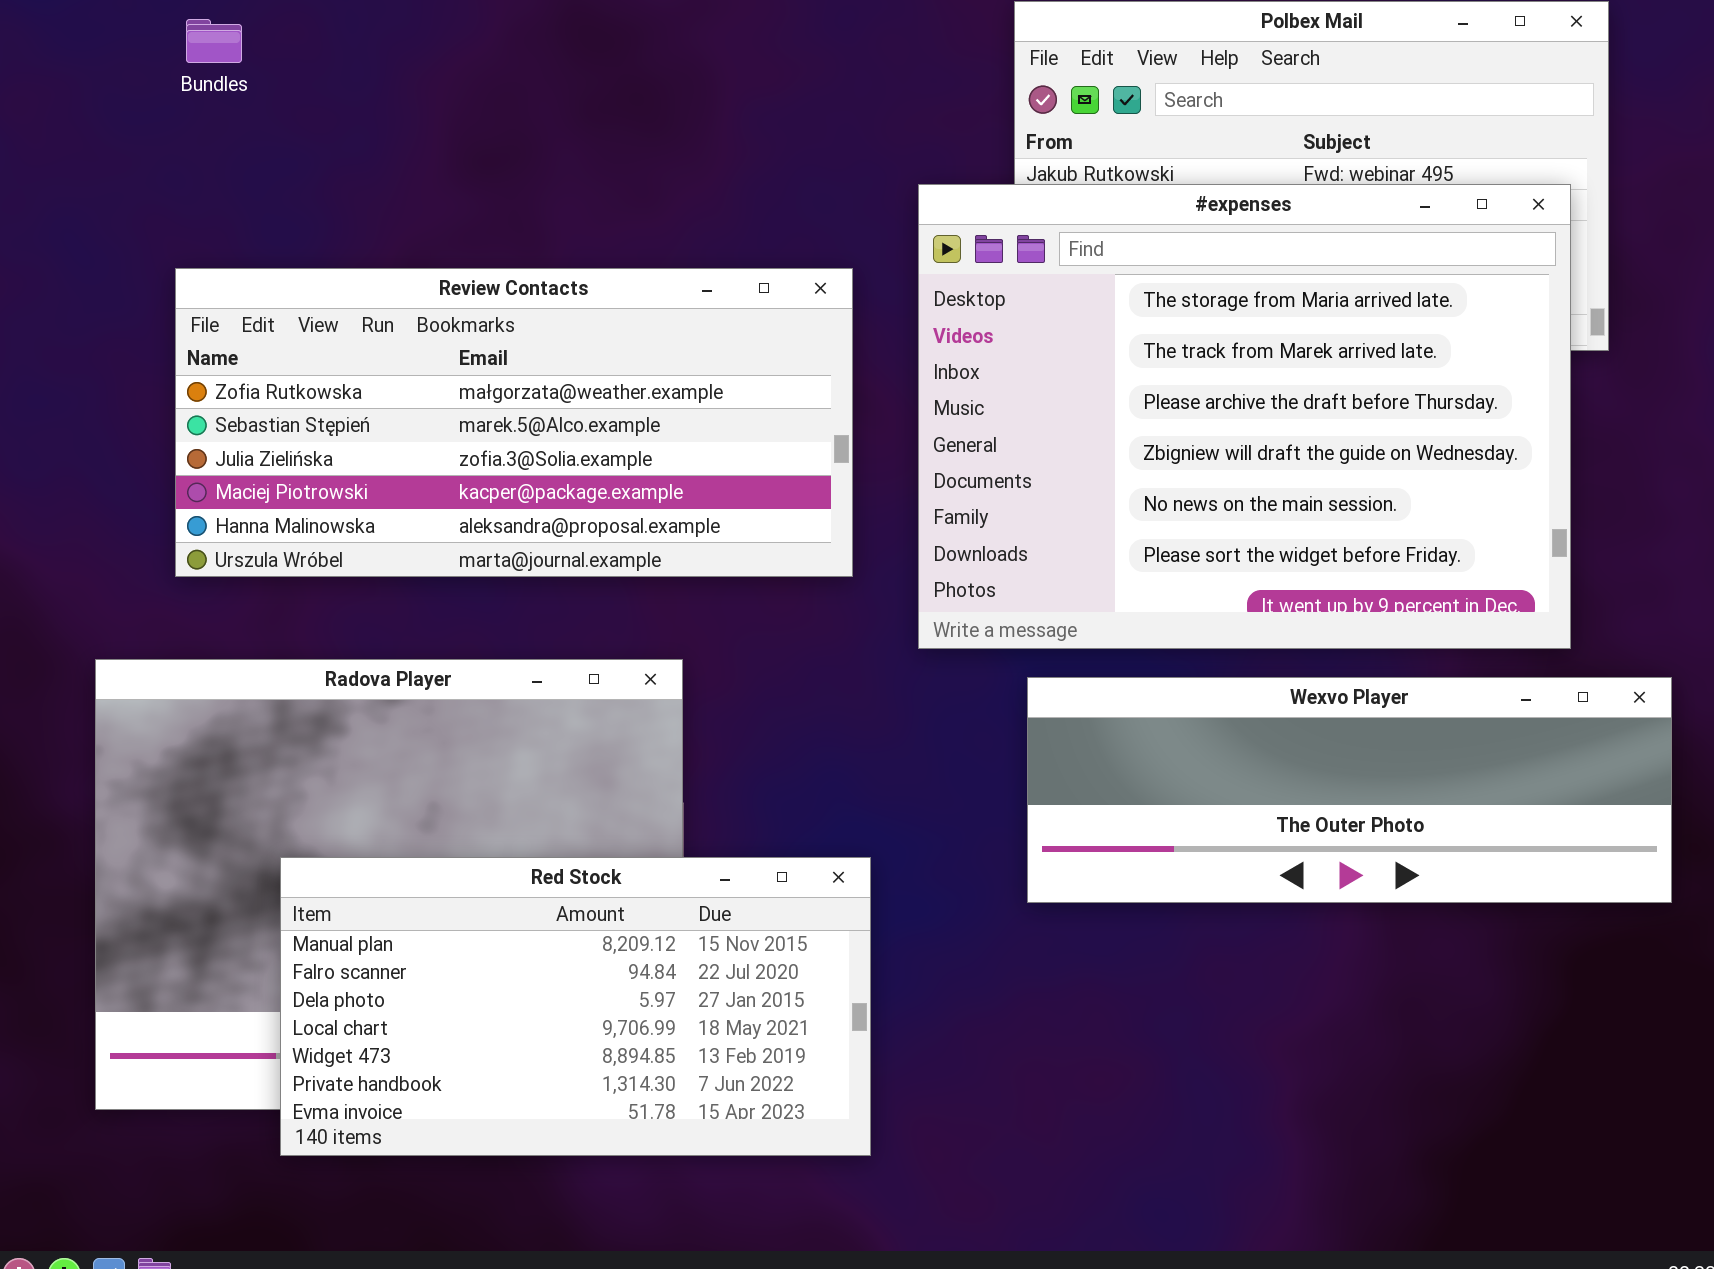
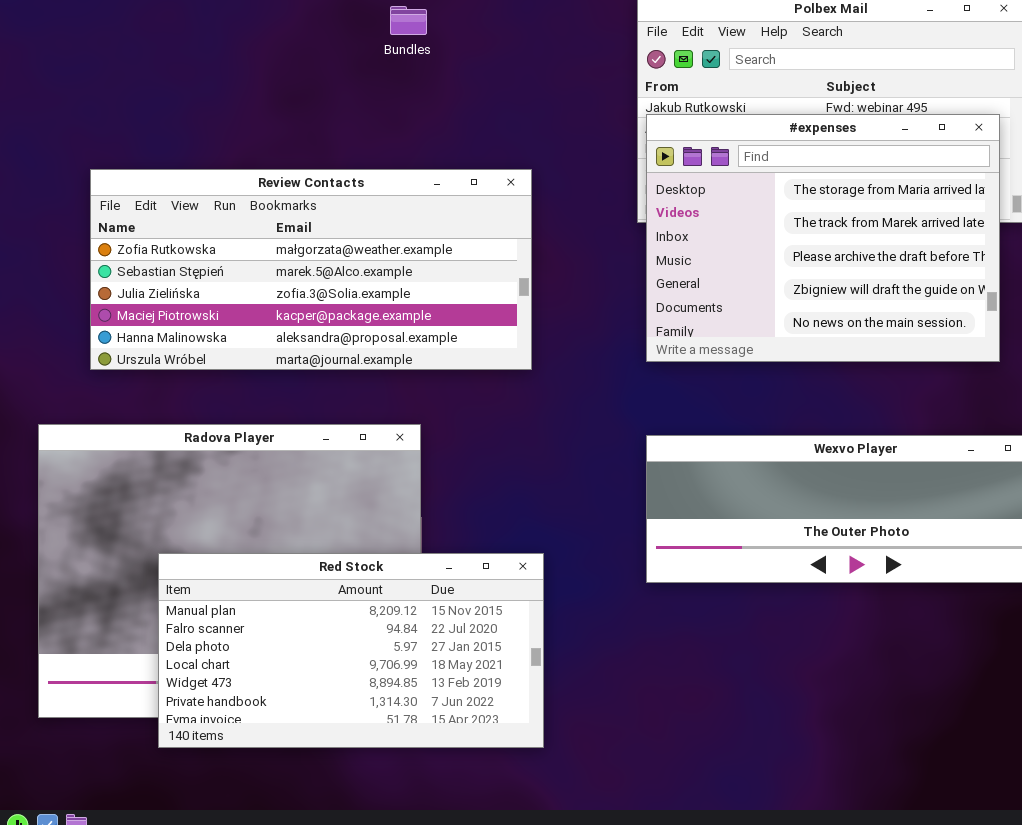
Bundles: [186,19,242,63] -> [390,6,427,35], moved
#expenses: [918,184,1571,649] -> [646,114,1000,362], resized

